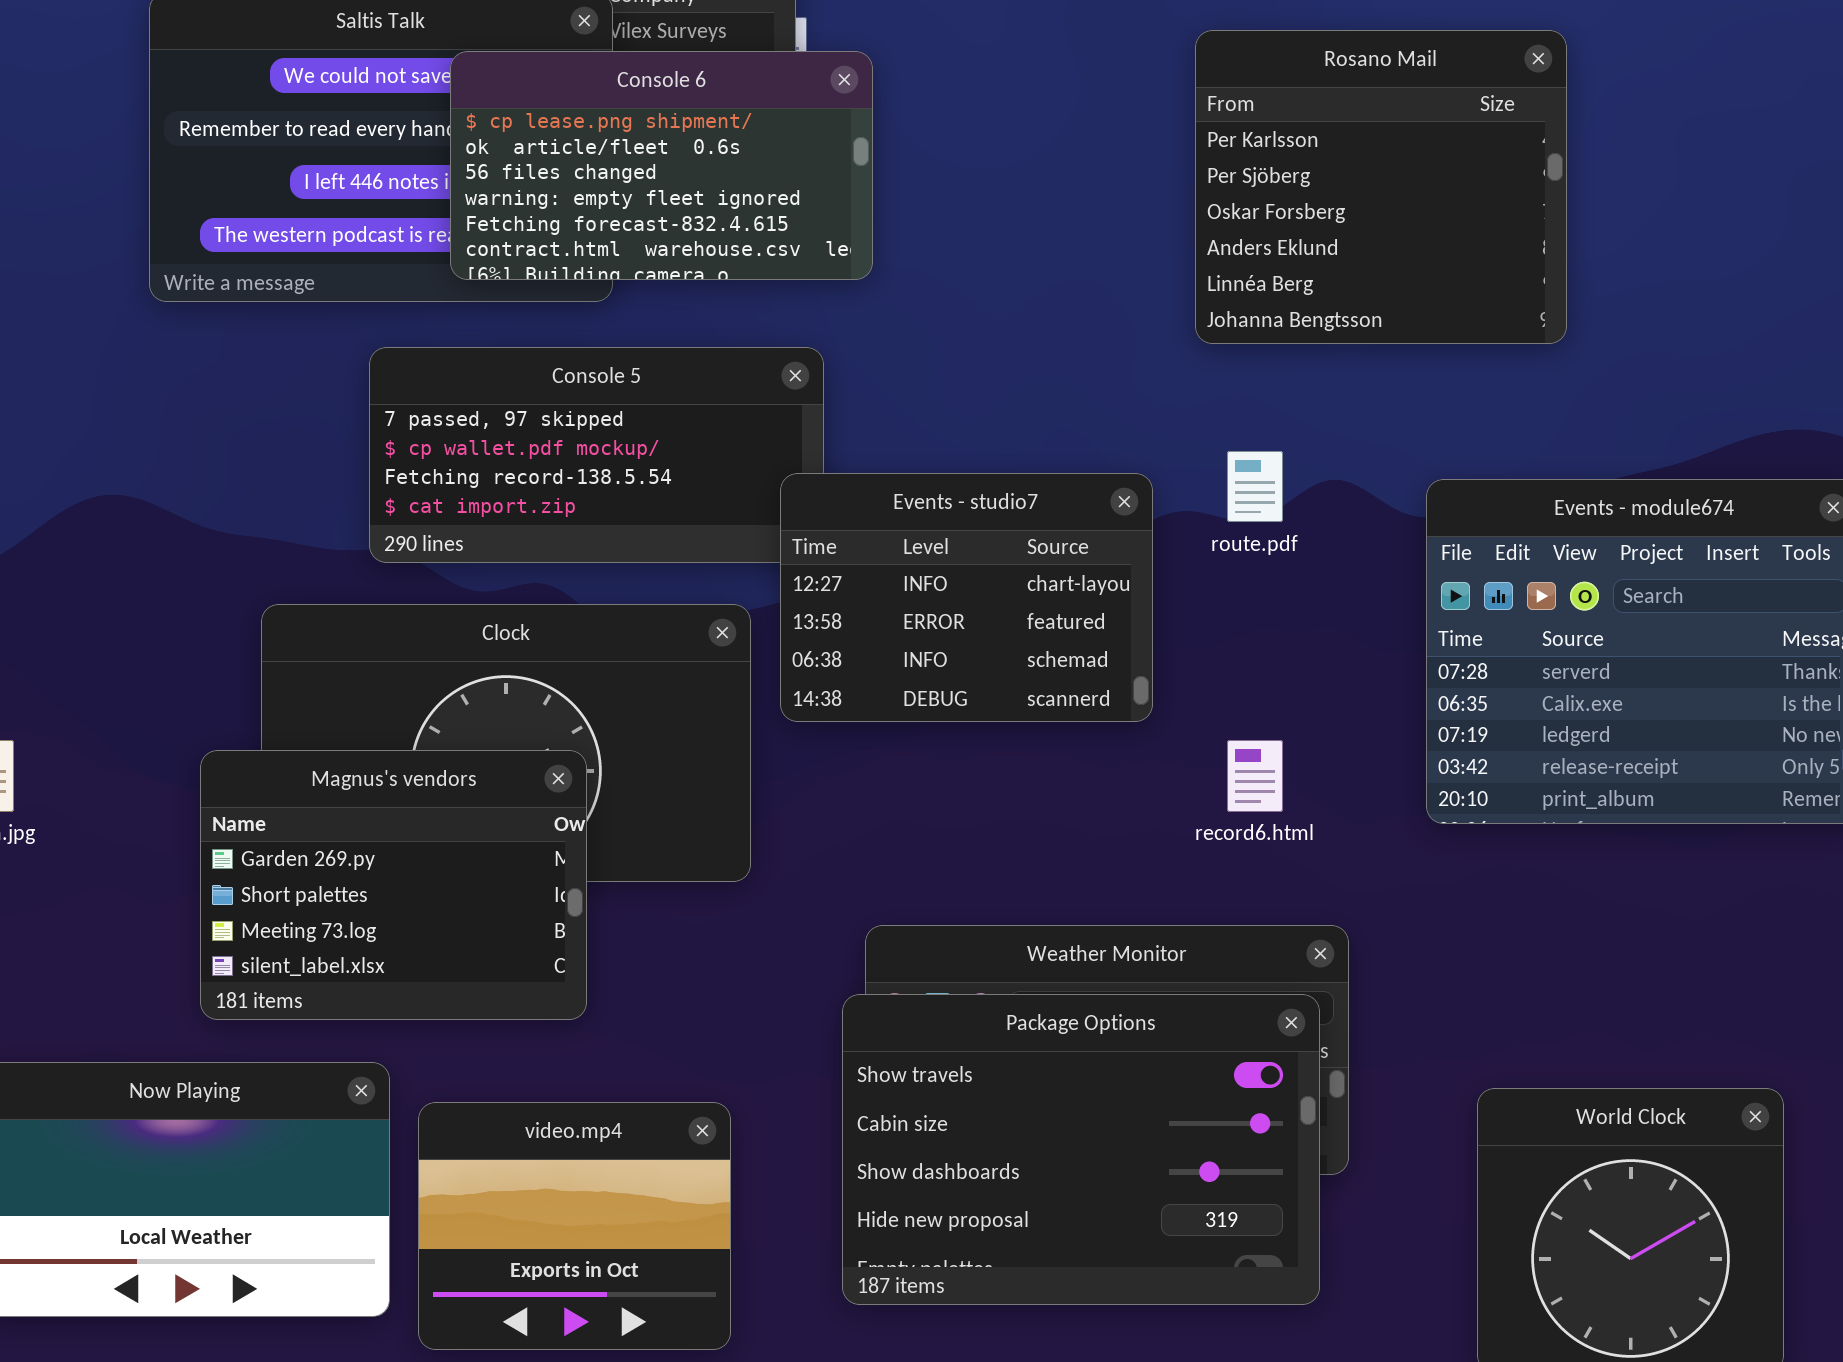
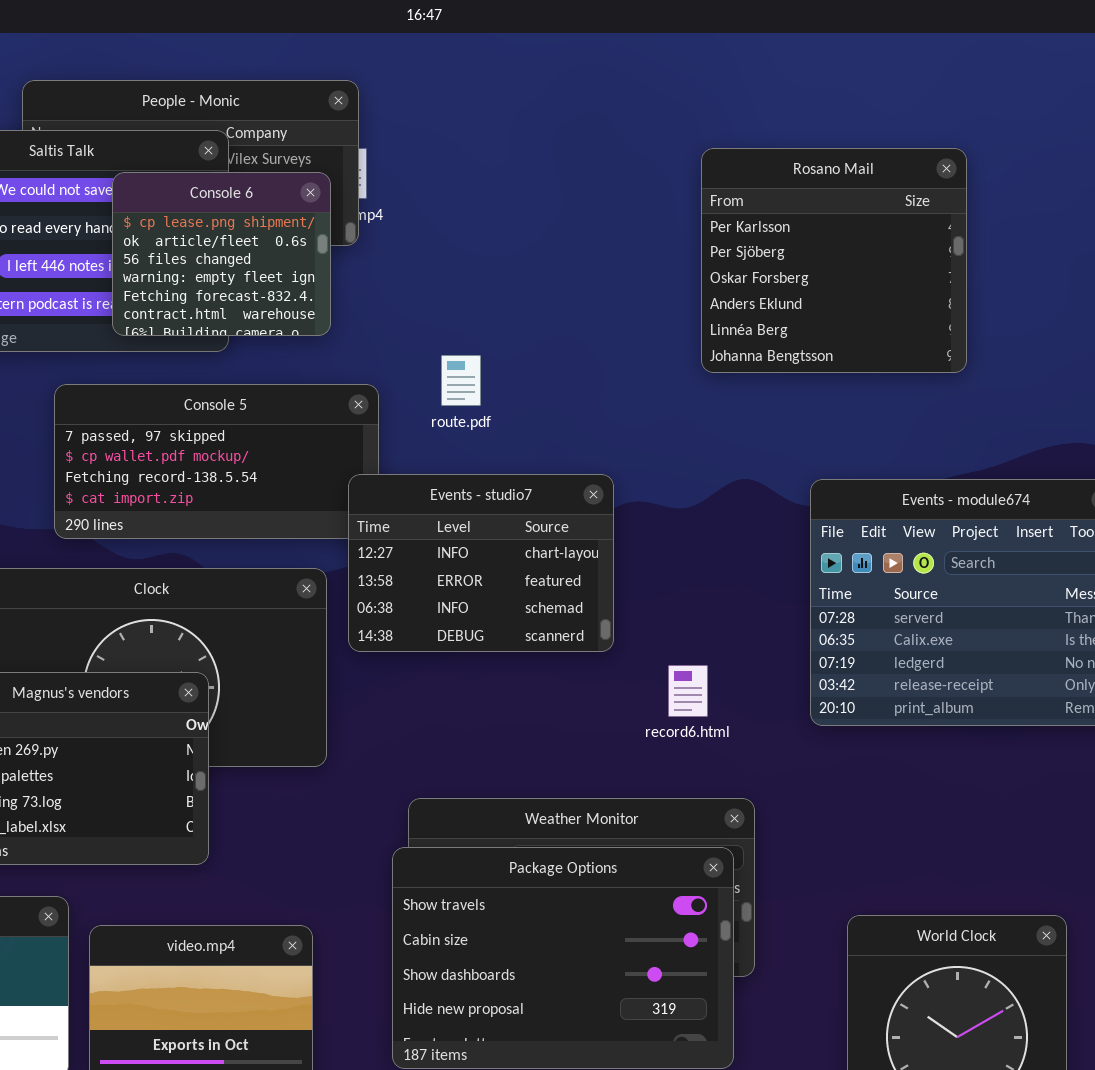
Rosano Mail: [1195,30,1567,344] -> [701,148,967,373], moved
Console 6: [450,51,873,280] -> [112,172,331,336], resized
route.pdf: [1227,451,1283,522] -> [441,355,481,406], moved

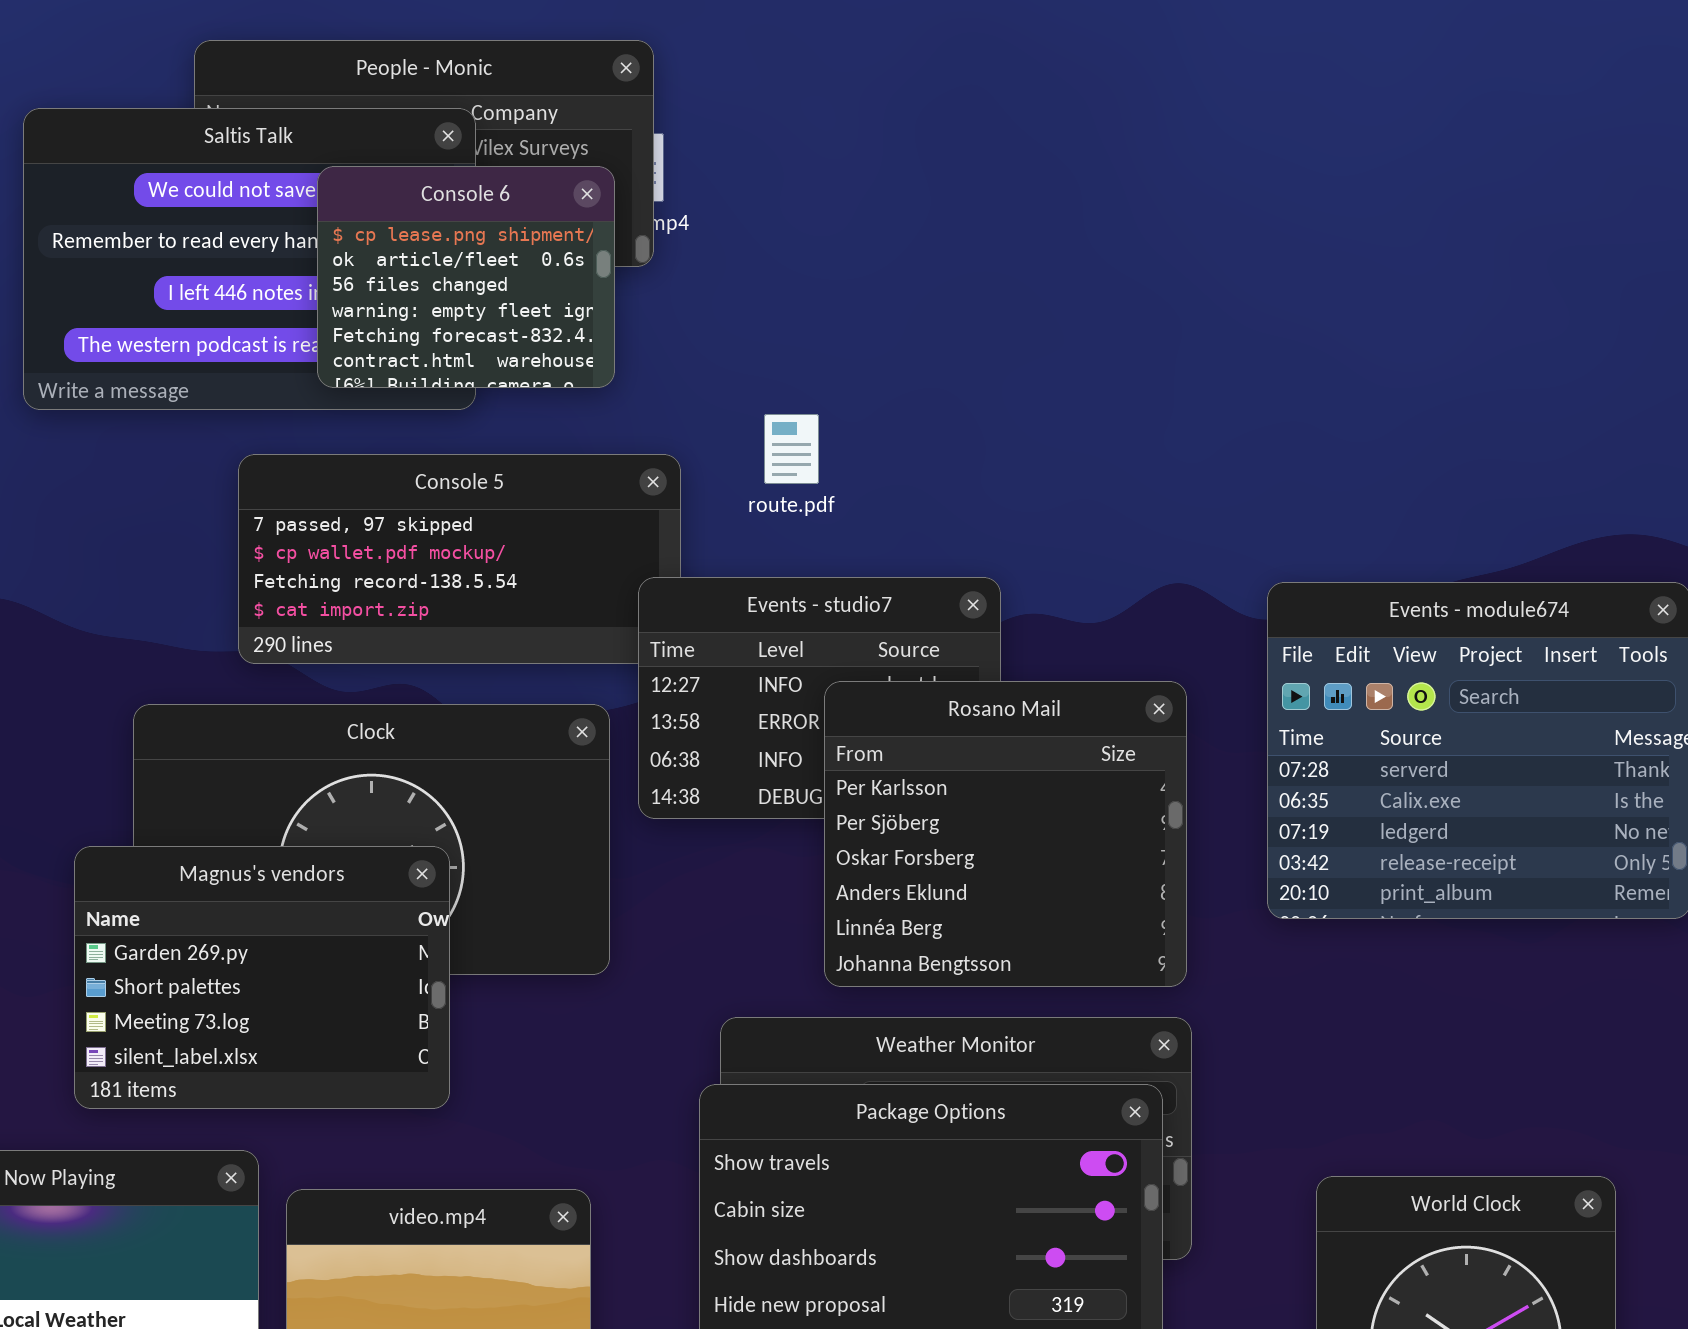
Rosano Mail: [701,148,967,373] -> [824,681,1187,987], moved

